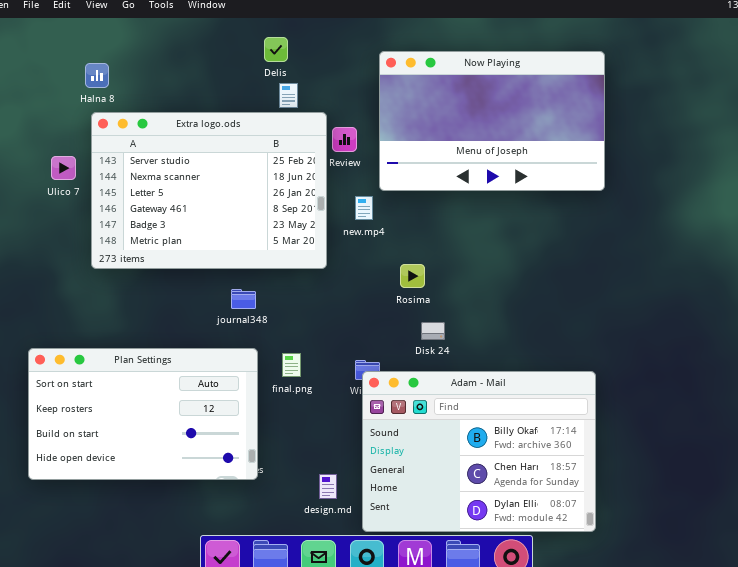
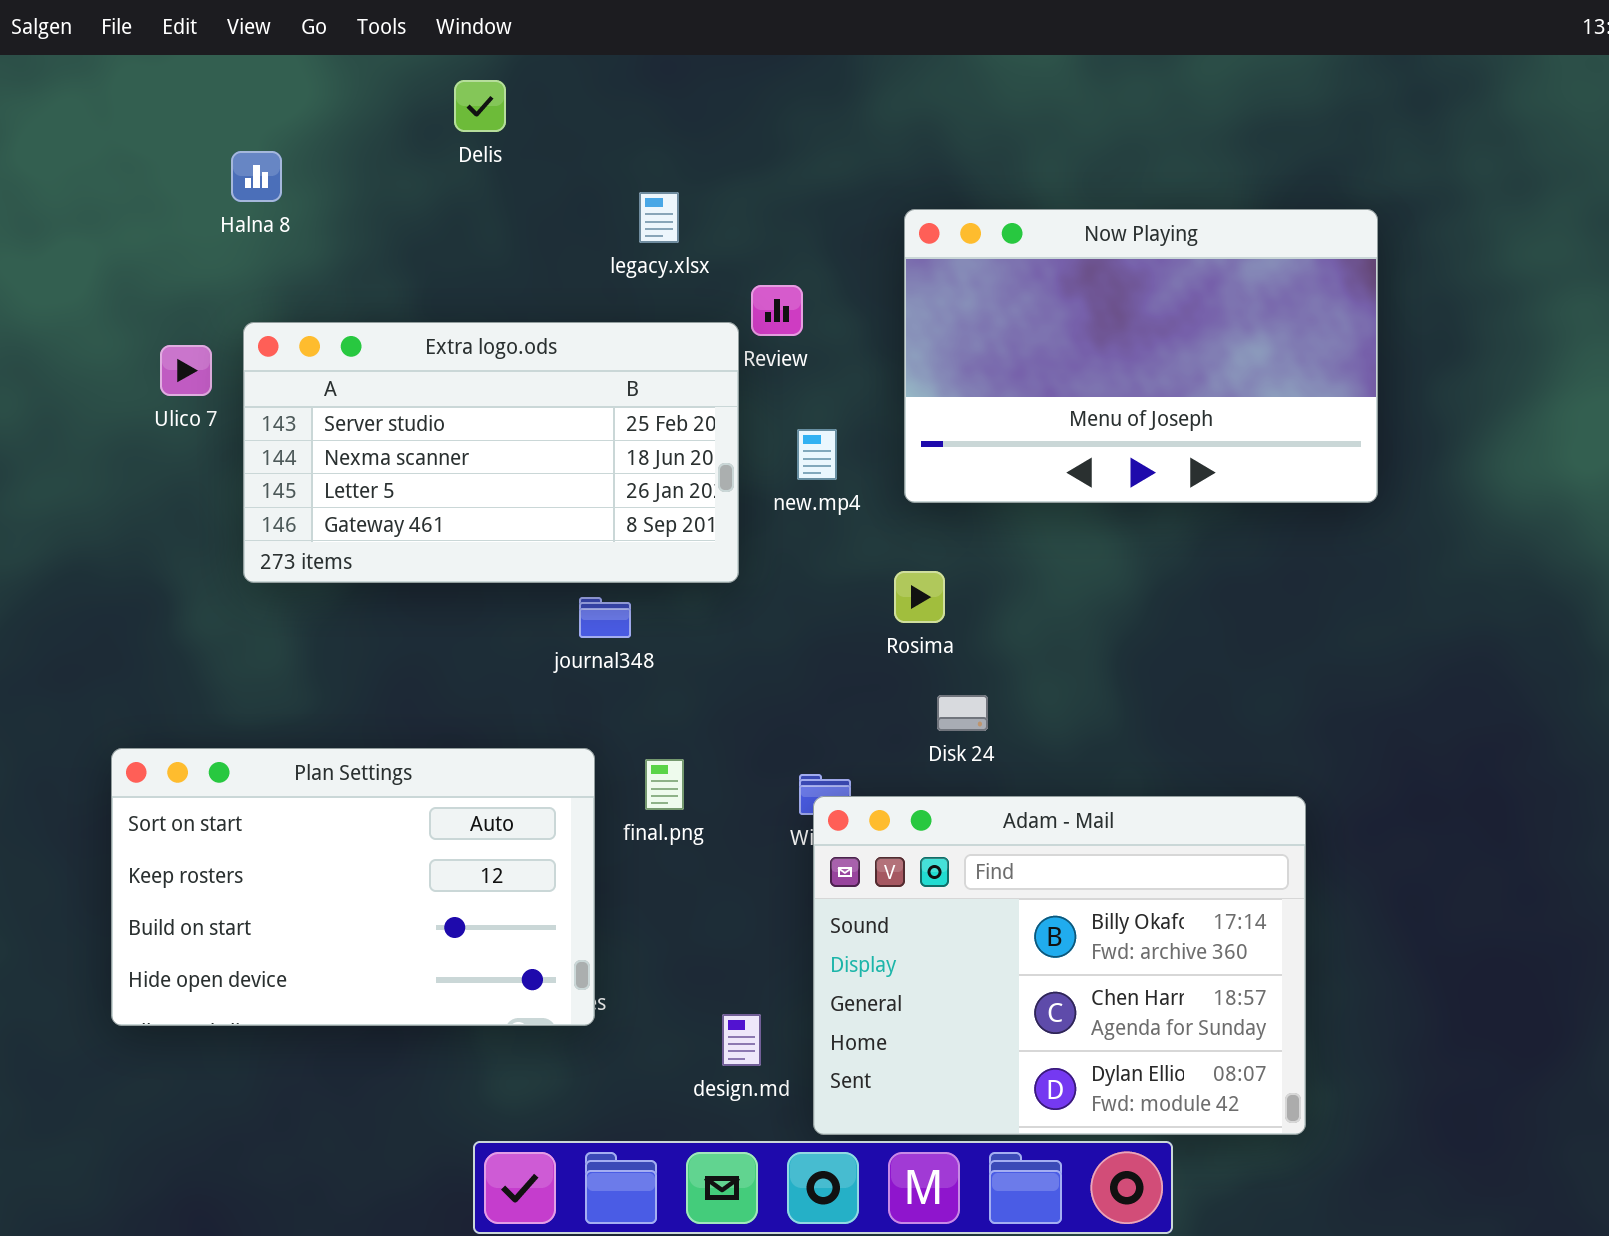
Delis: [264,37,288,62] -> [454,80,506,132], moved
Now Playing: [379,51,605,191] -> [904,209,1378,503], moved
Extra logo.ods: [91,112,327,269] -> [243,322,739,583], resized
journal348: [231,289,256,309] -> [579,597,631,638], moved

